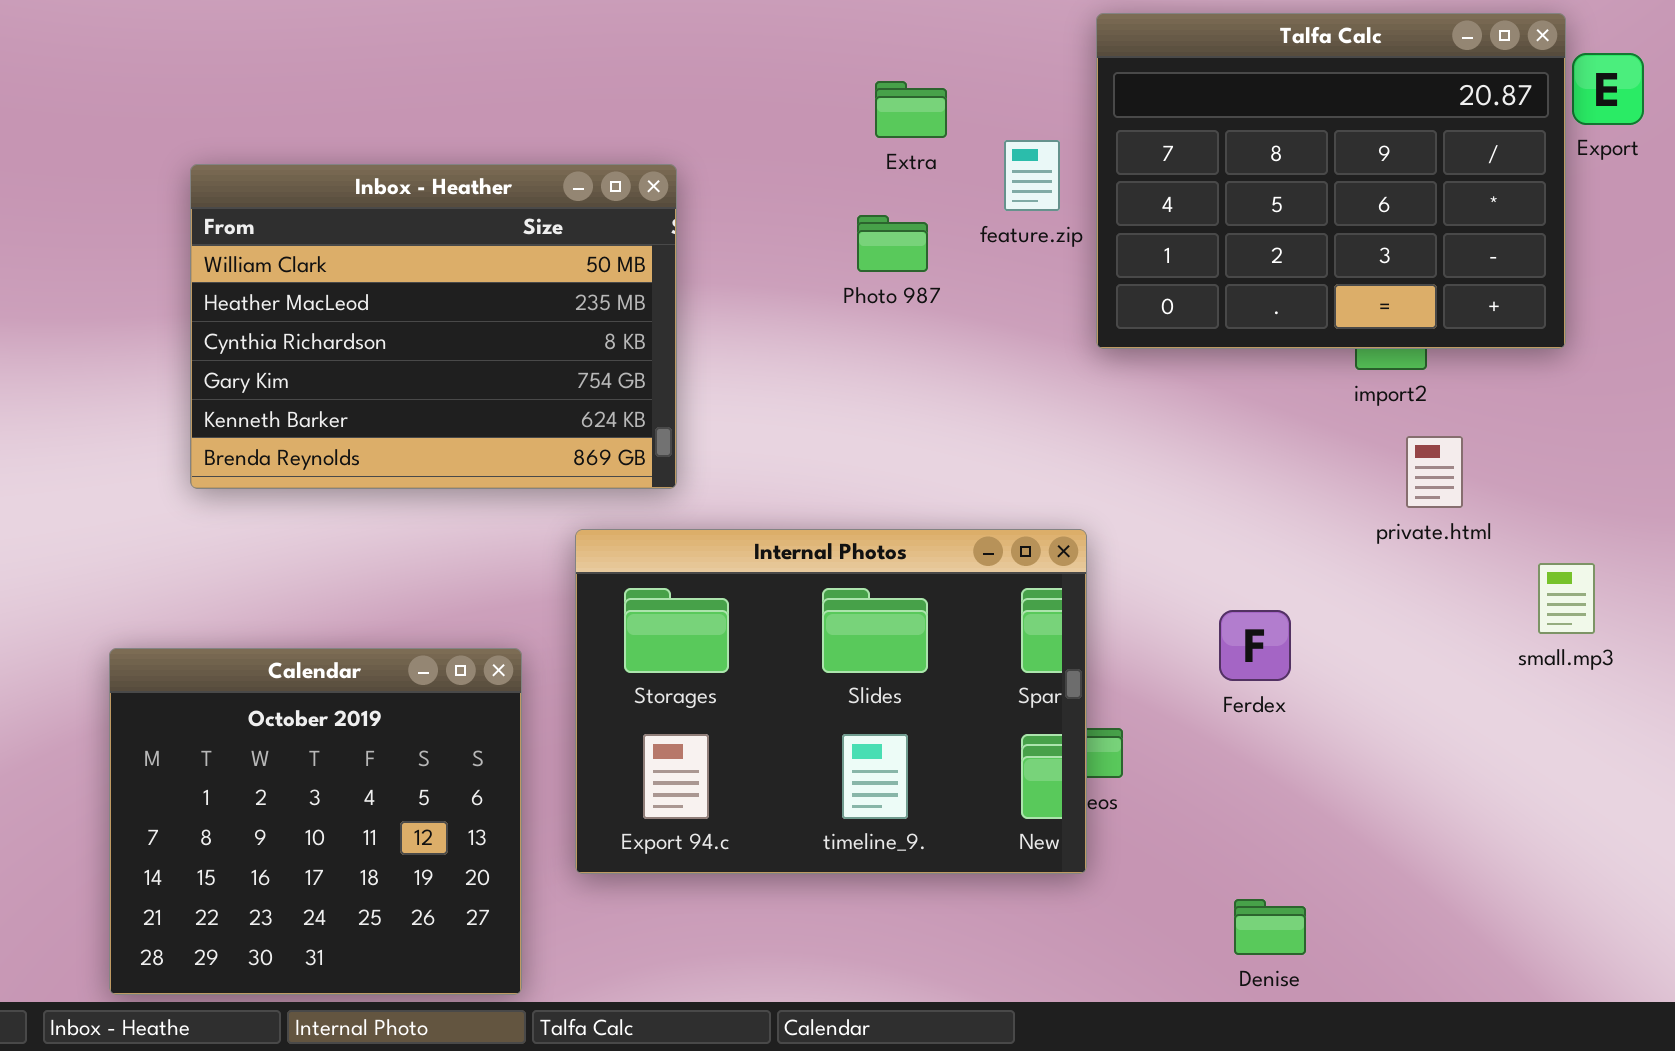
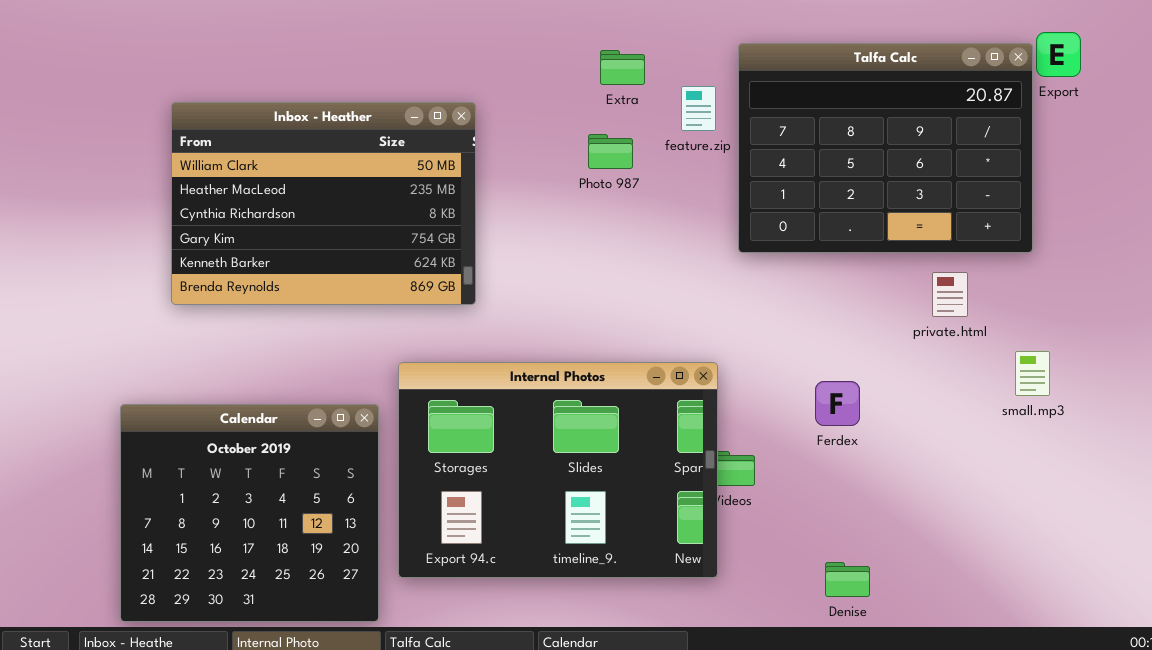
Talfa Calc: [1096,13,1566,349] -> [738,43,1033,253], moved
Internal Photos: [575,529,1087,874] -> [398,362,718,578], moved

